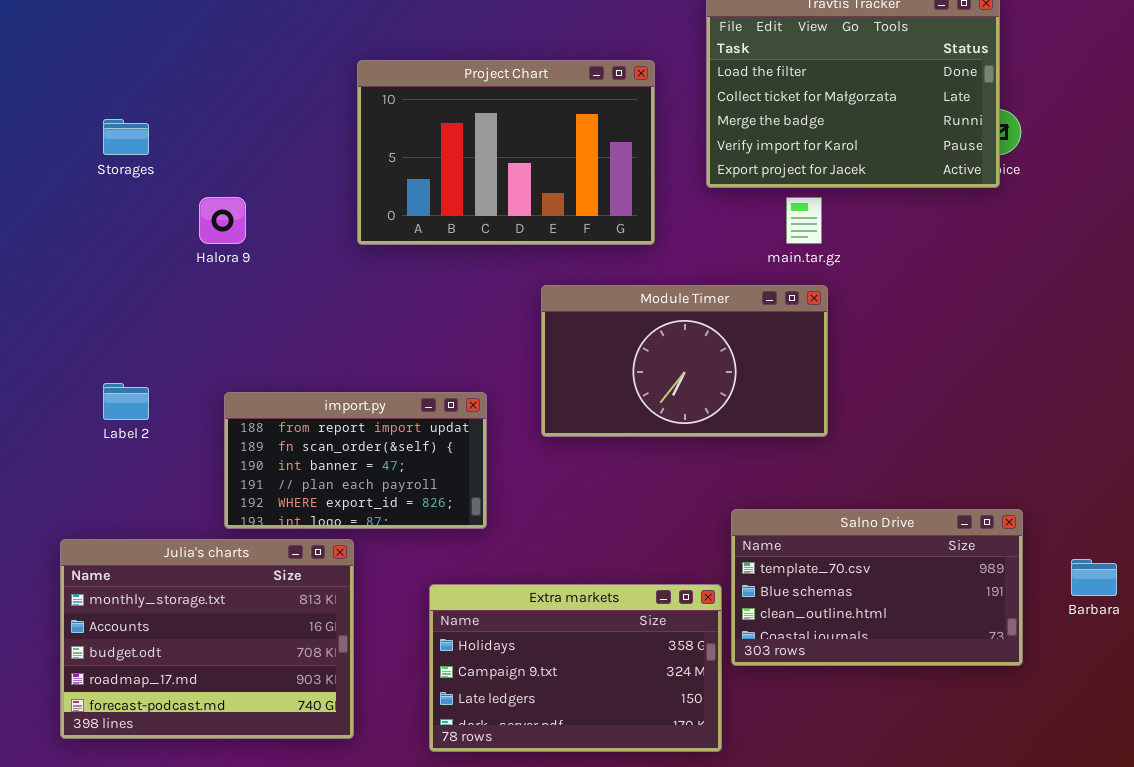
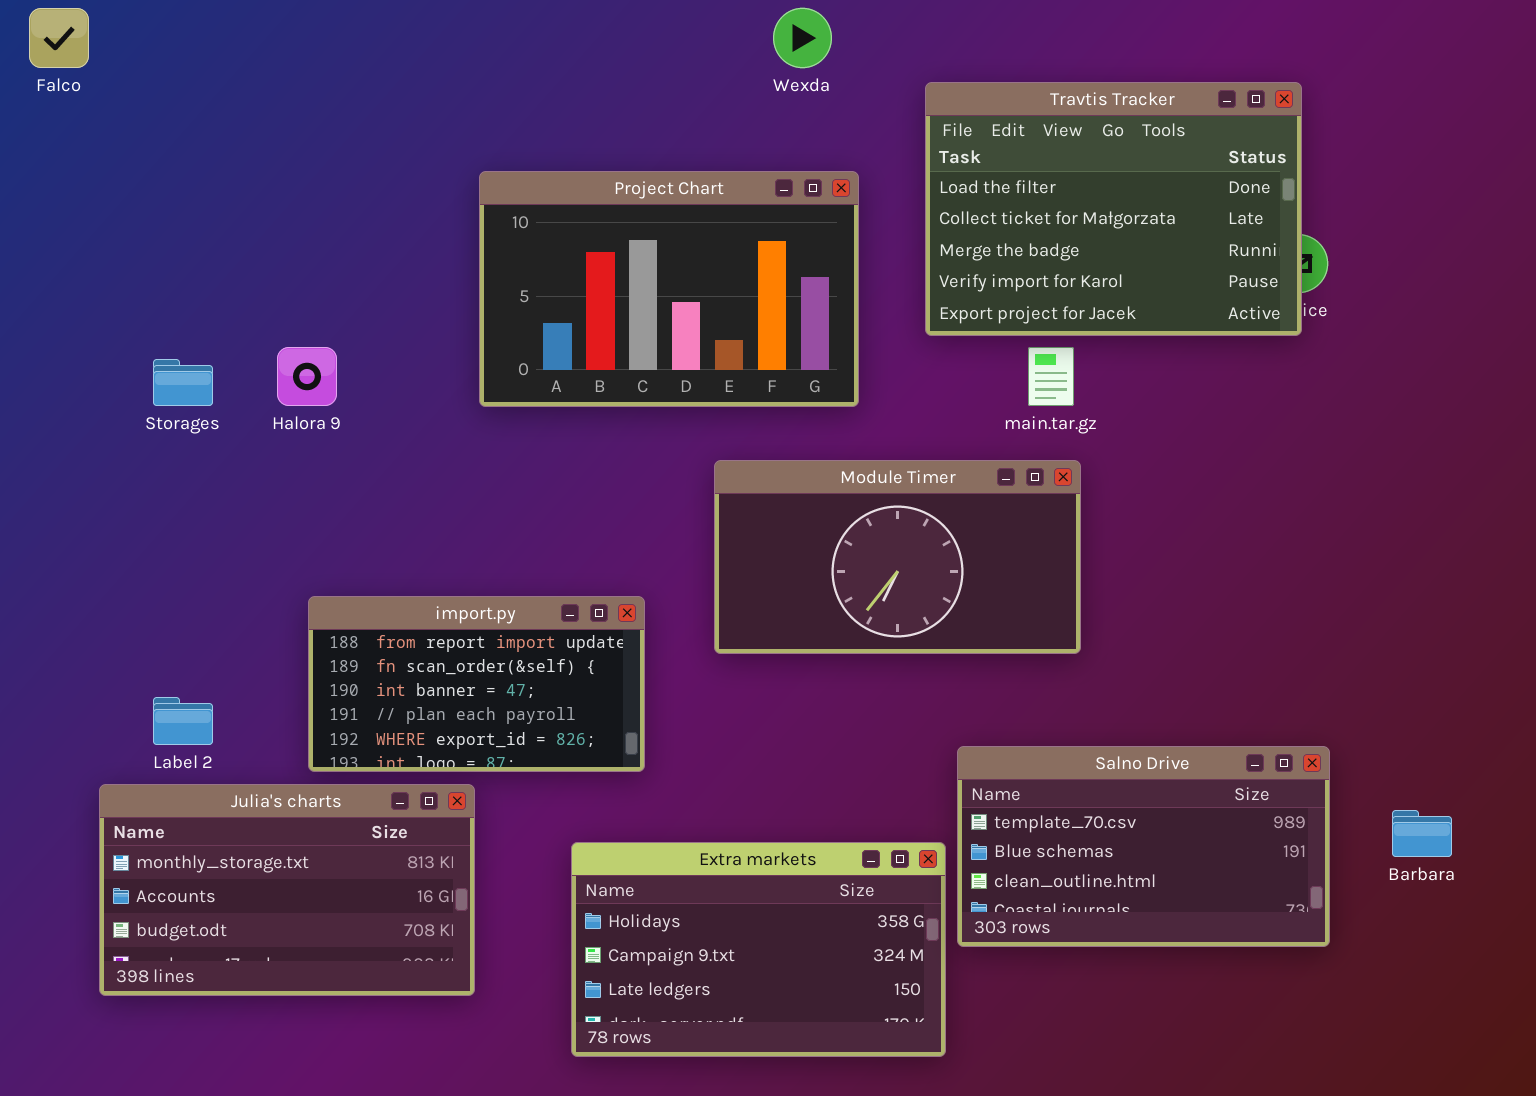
Storages: [103,119,149,155] -> [153,359,213,406], moved
Label 2: [103,383,149,420] -> [153,697,213,745], moved
Julia's charts: [60,539,354,739] -> [99,784,475,996], resized

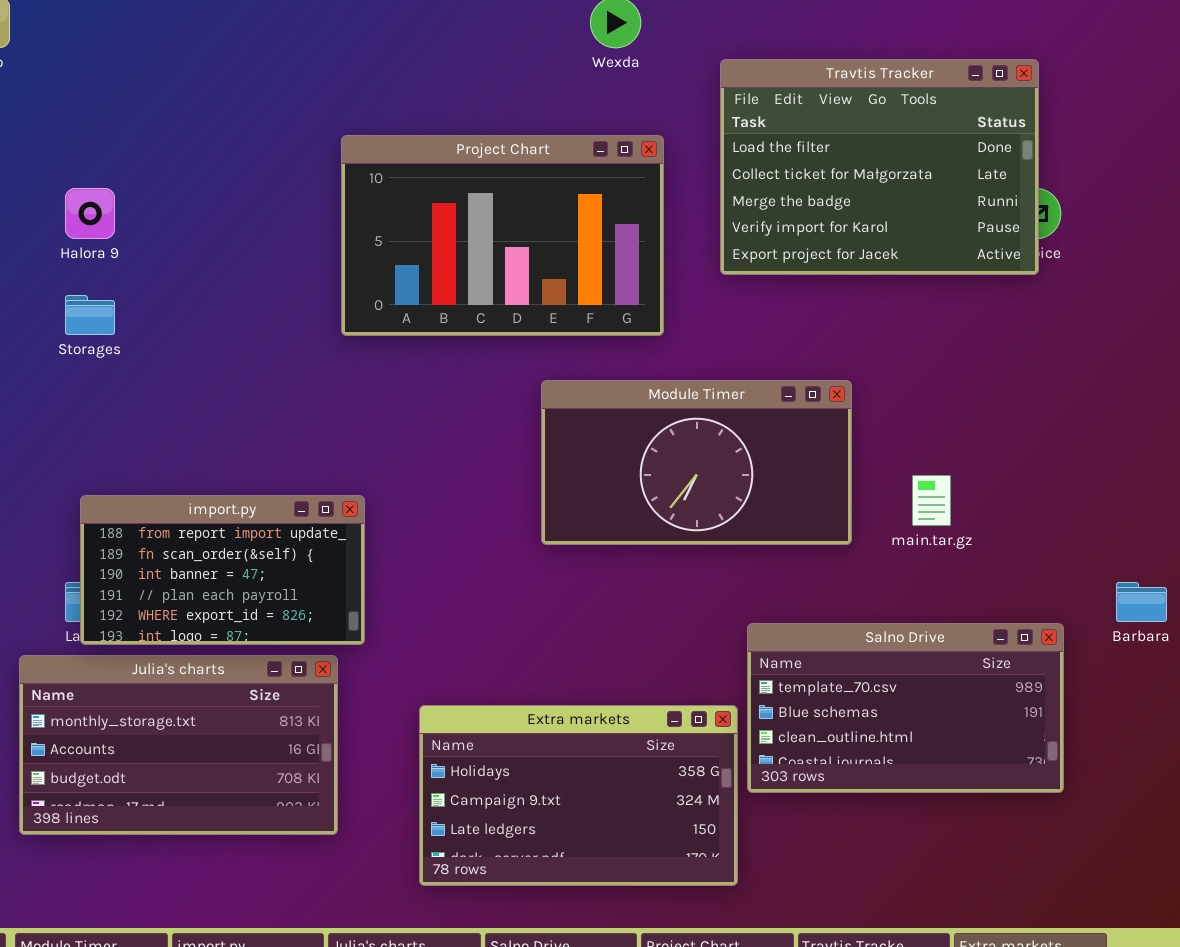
Halora 9: [277,347,337,406] -> [65,188,115,239], moved
main.tar.gz: [1028,347,1074,406] -> [912,475,951,526], moved
import.py: [308,596,645,772] -> [80,495,365,645], moved
Barbara: [1392,810,1452,857] -> [1116,582,1167,622], moved

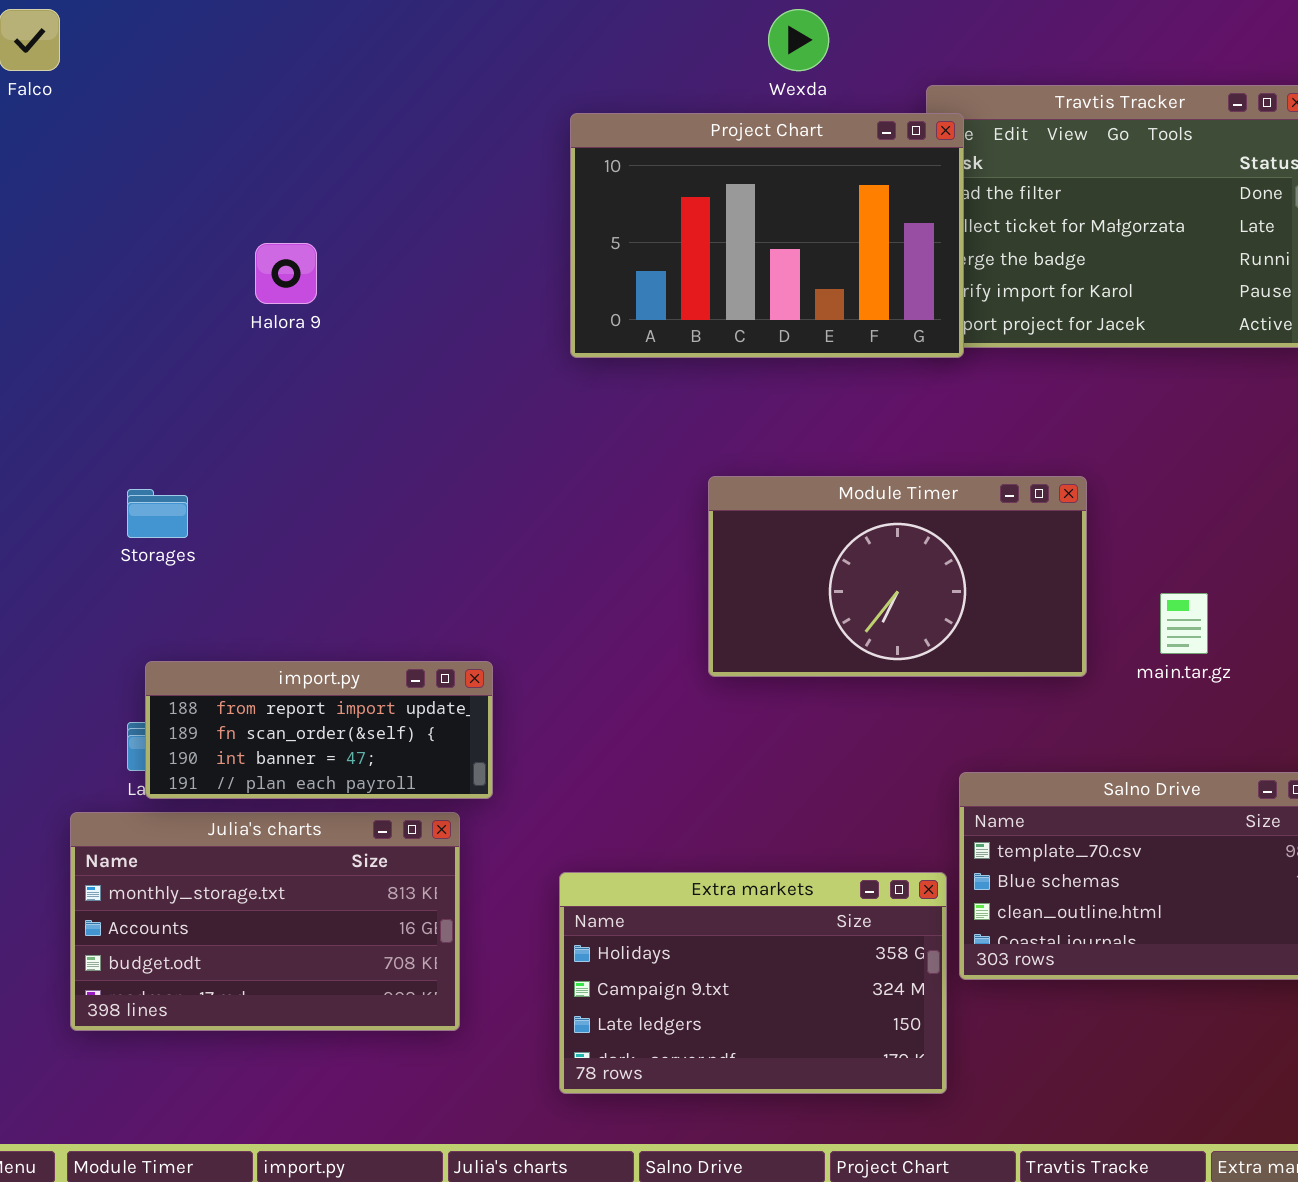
Project Chart: [341,135,664,336] -> [570,113,964,358], moved
Halora 9: [65,188,115,239] -> [255,243,317,304], moved
Storages: [65,295,115,335] -> [127,489,188,538], moved
import.py: [80,495,365,645] -> [145,661,493,799], resized

